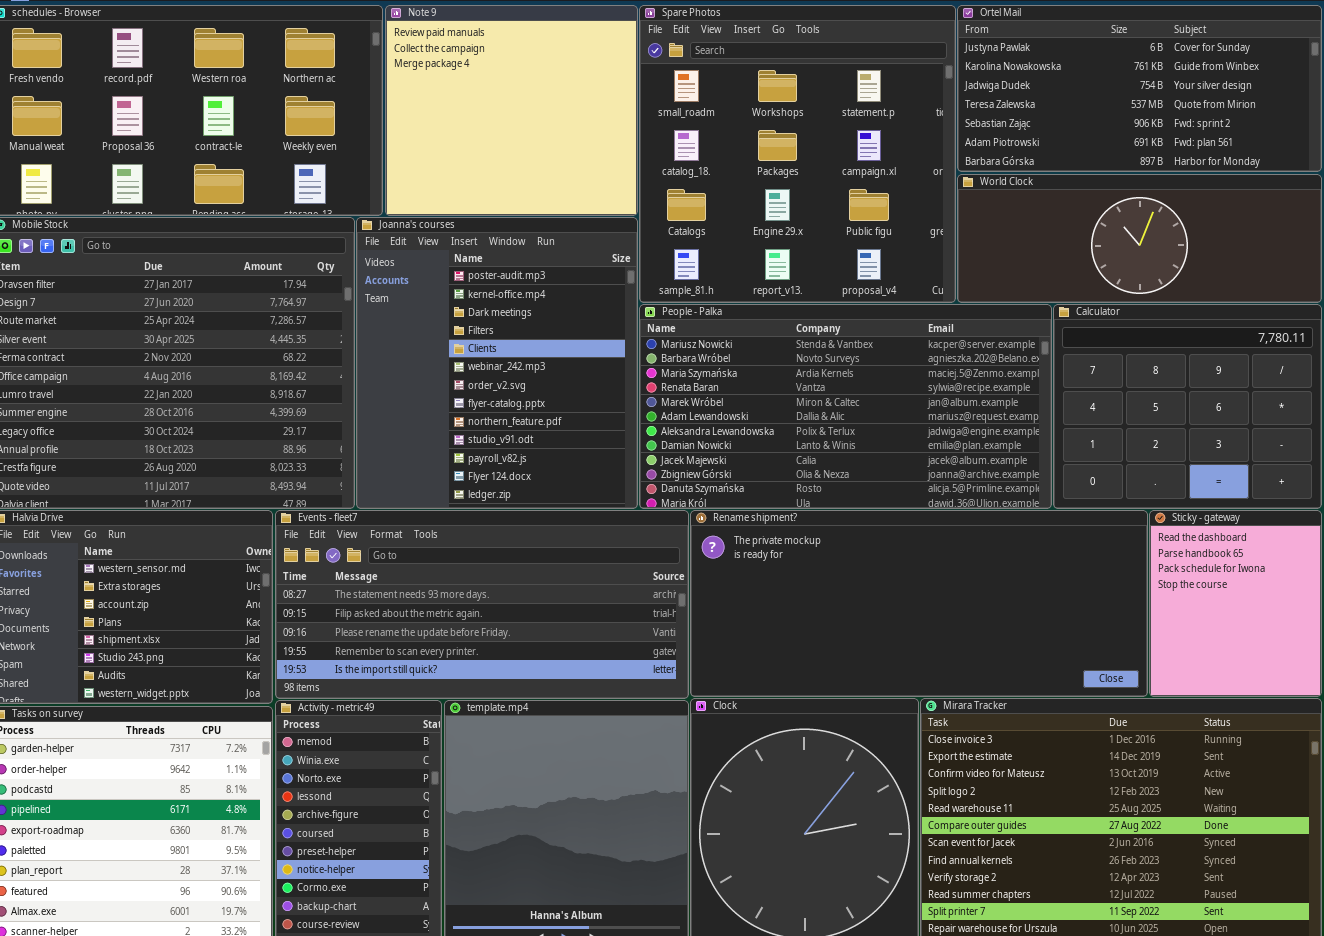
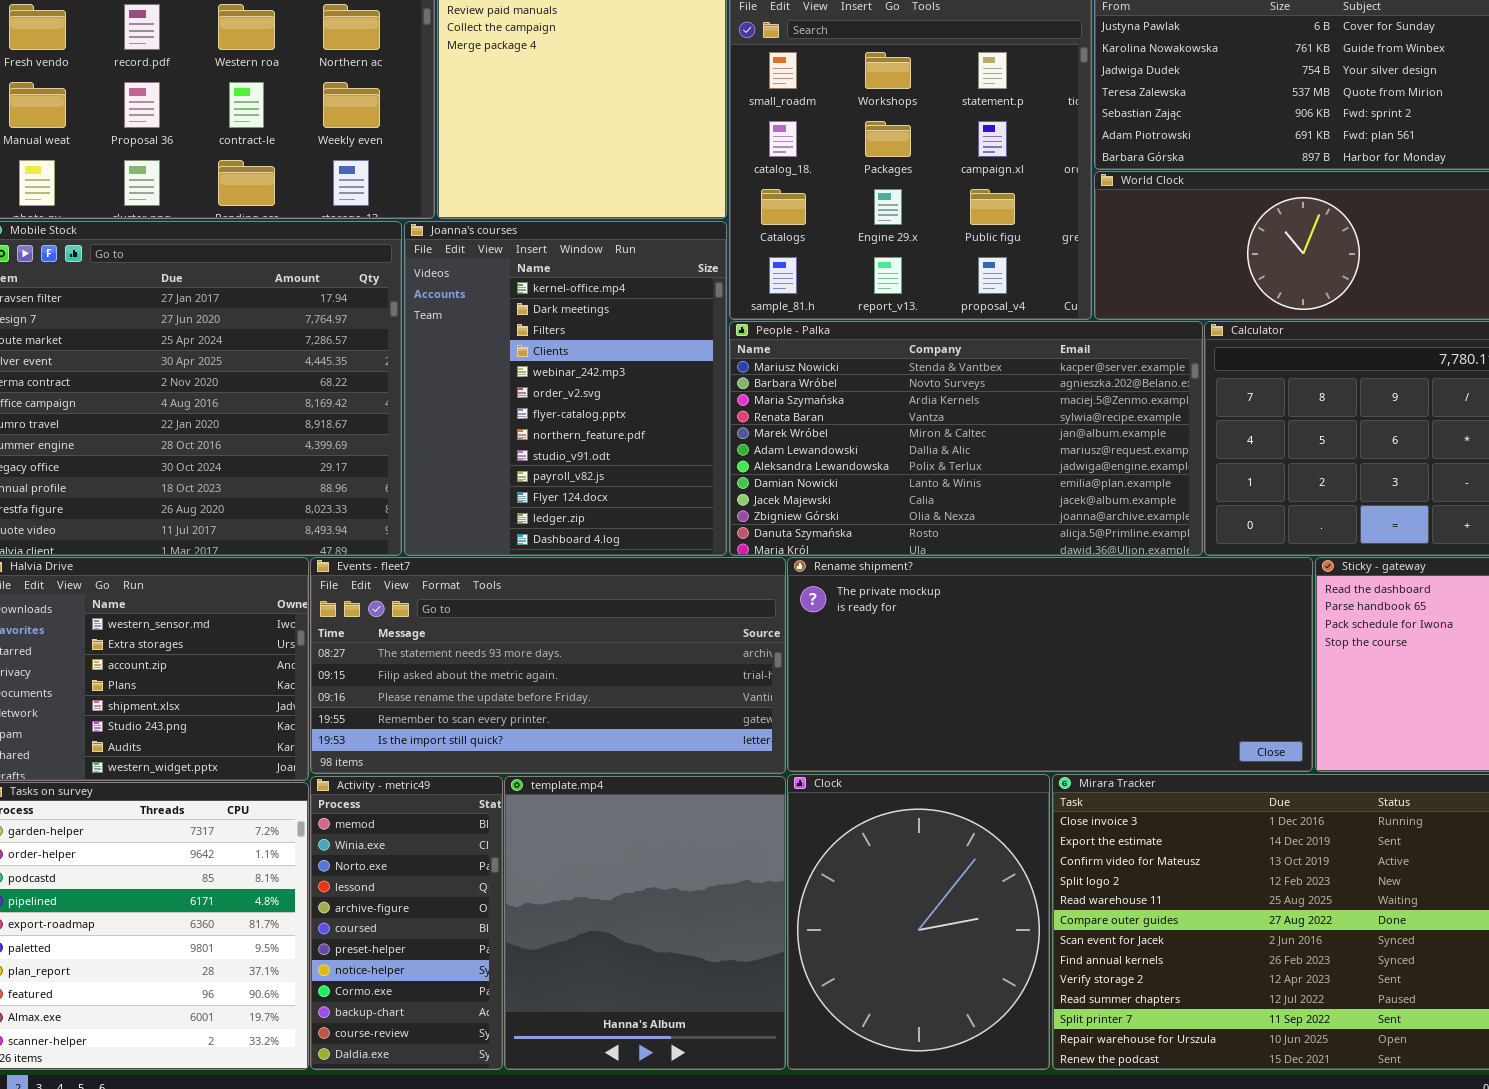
Joanna's courses: [356,217,638,509] -> [404,221,727,556], scrolled down 1 row

